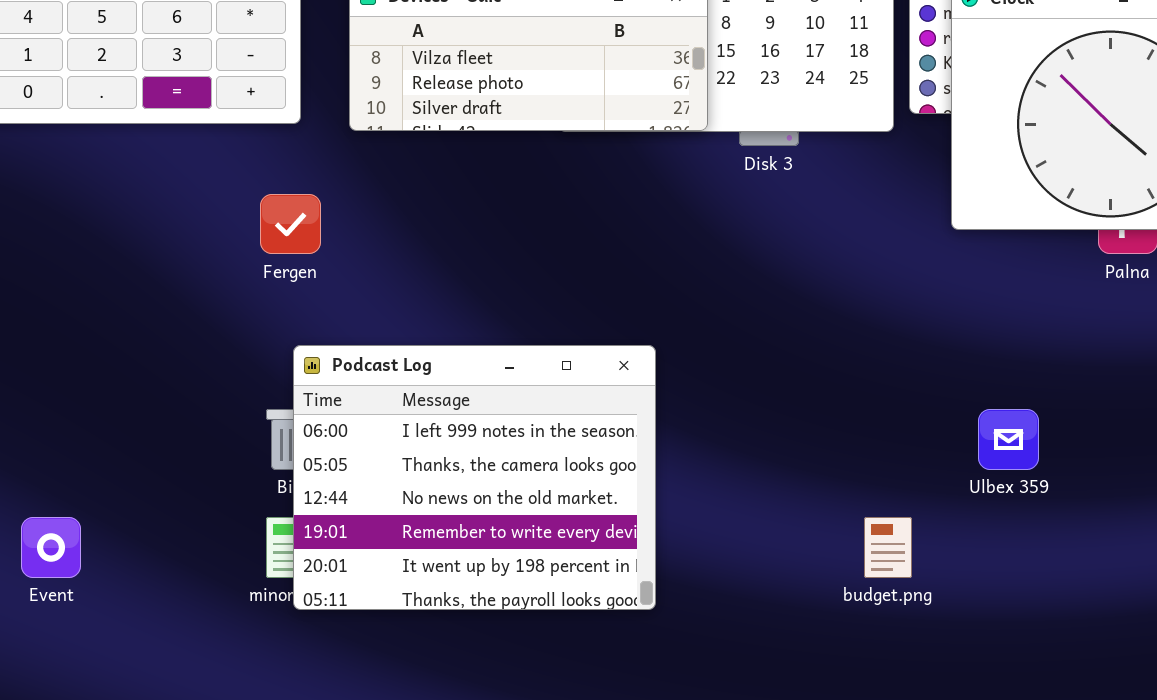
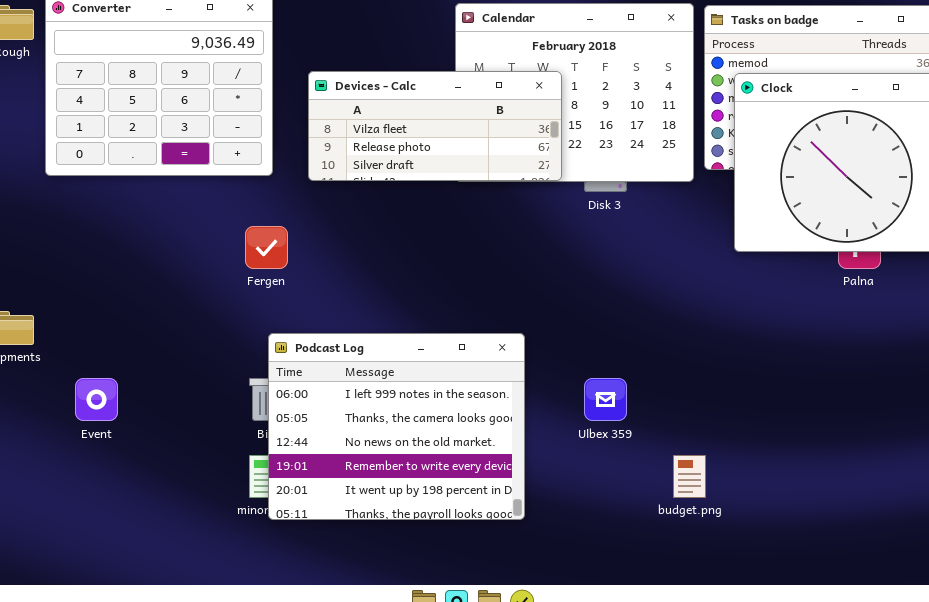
Ulbex 359: [978,409,1039,470] -> [584,378,627,421], moved
Event: [21,517,81,578] -> [75,378,118,421], moved

